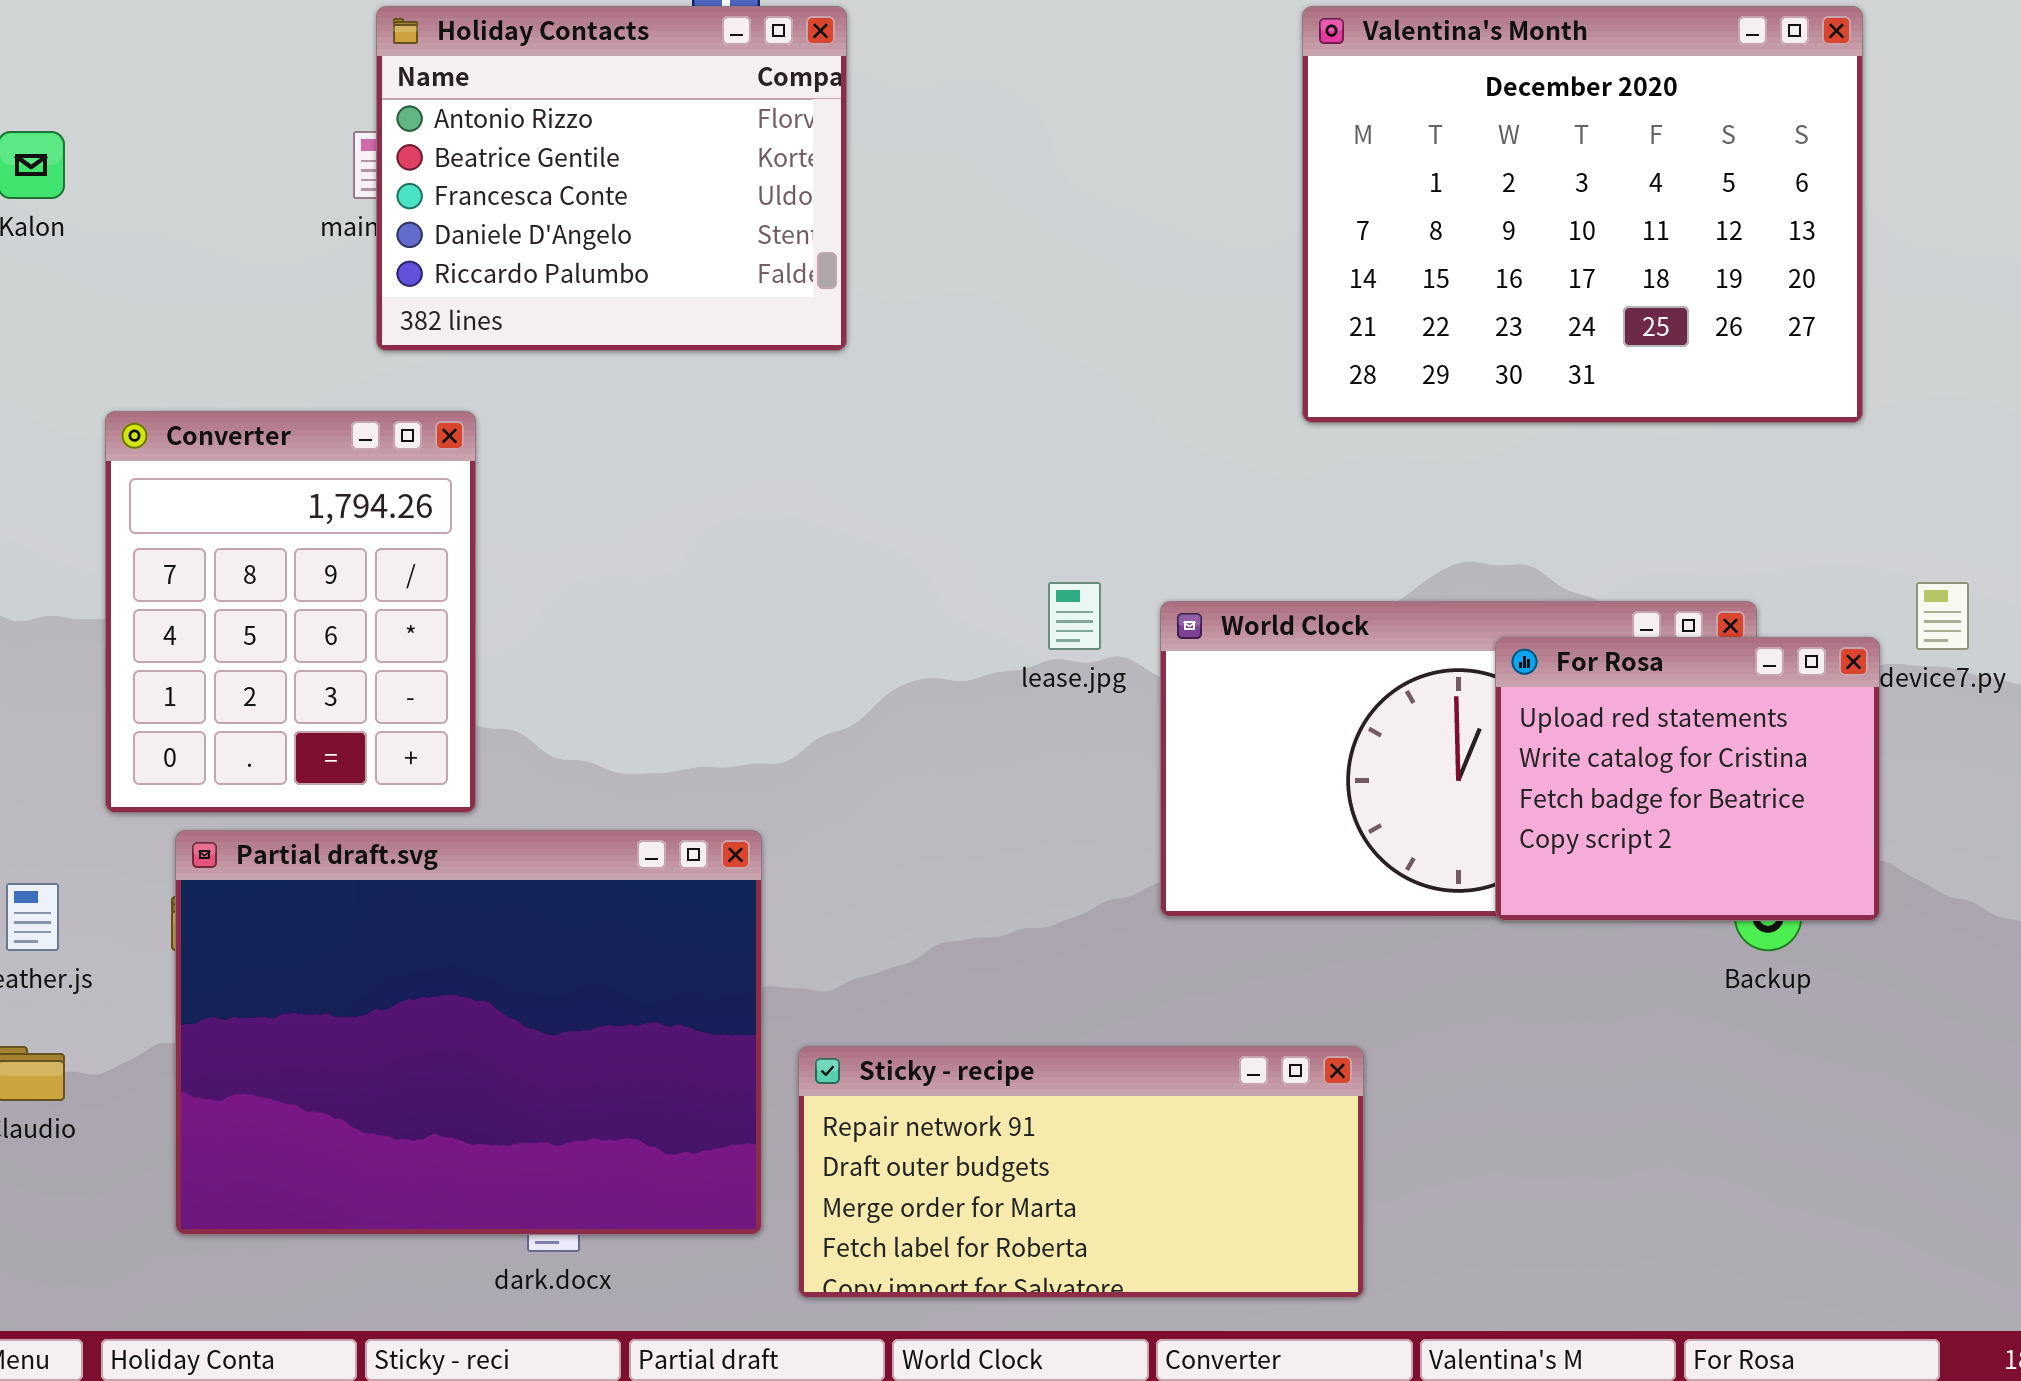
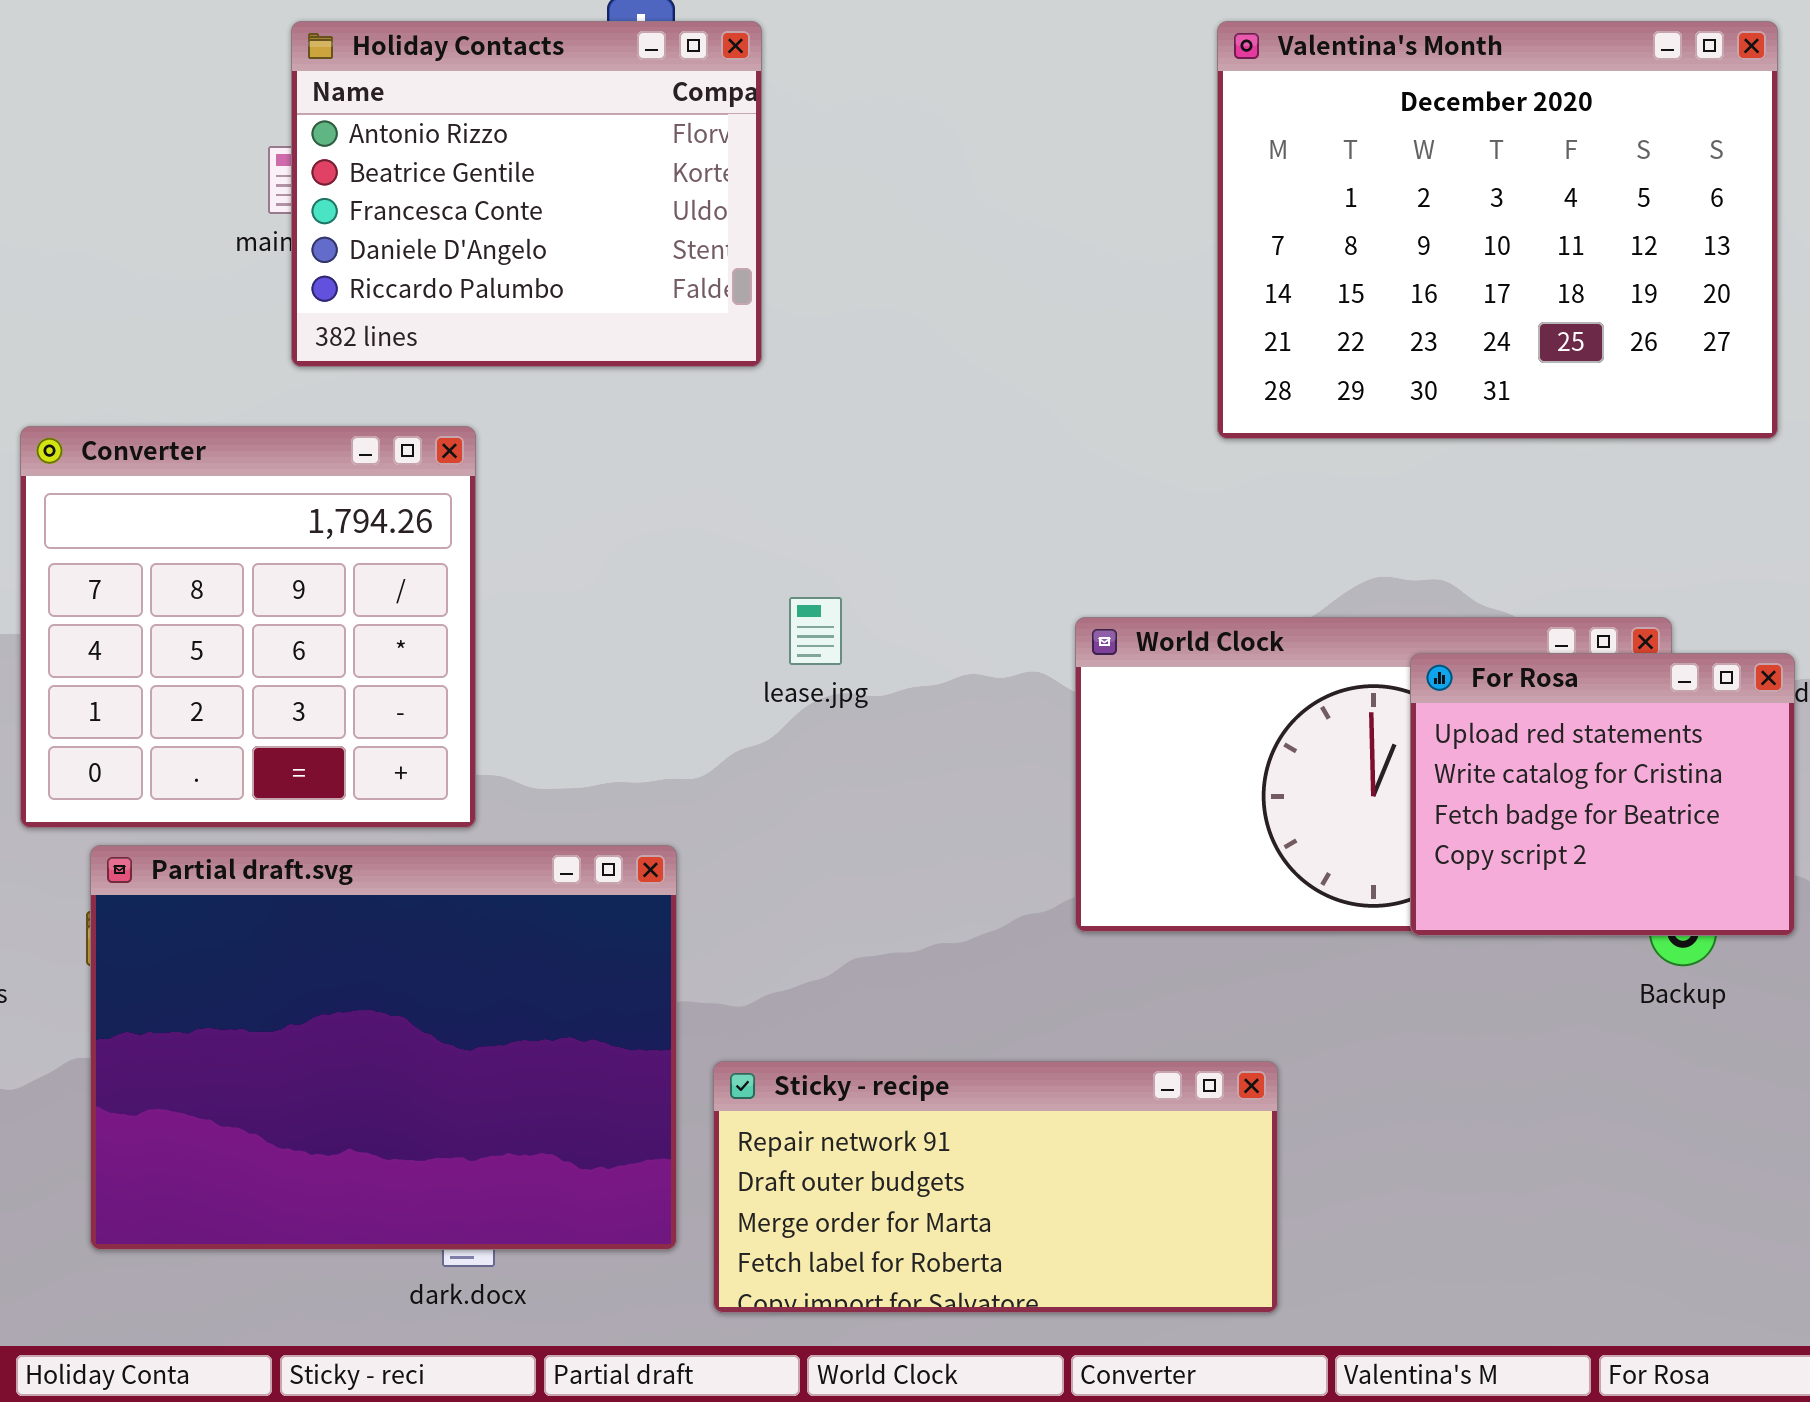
Converter: [105,411,476,813] -> [20,426,476,828], resized
lease.jpg: [1048,582,1101,650] -> [789,597,842,665], moved

